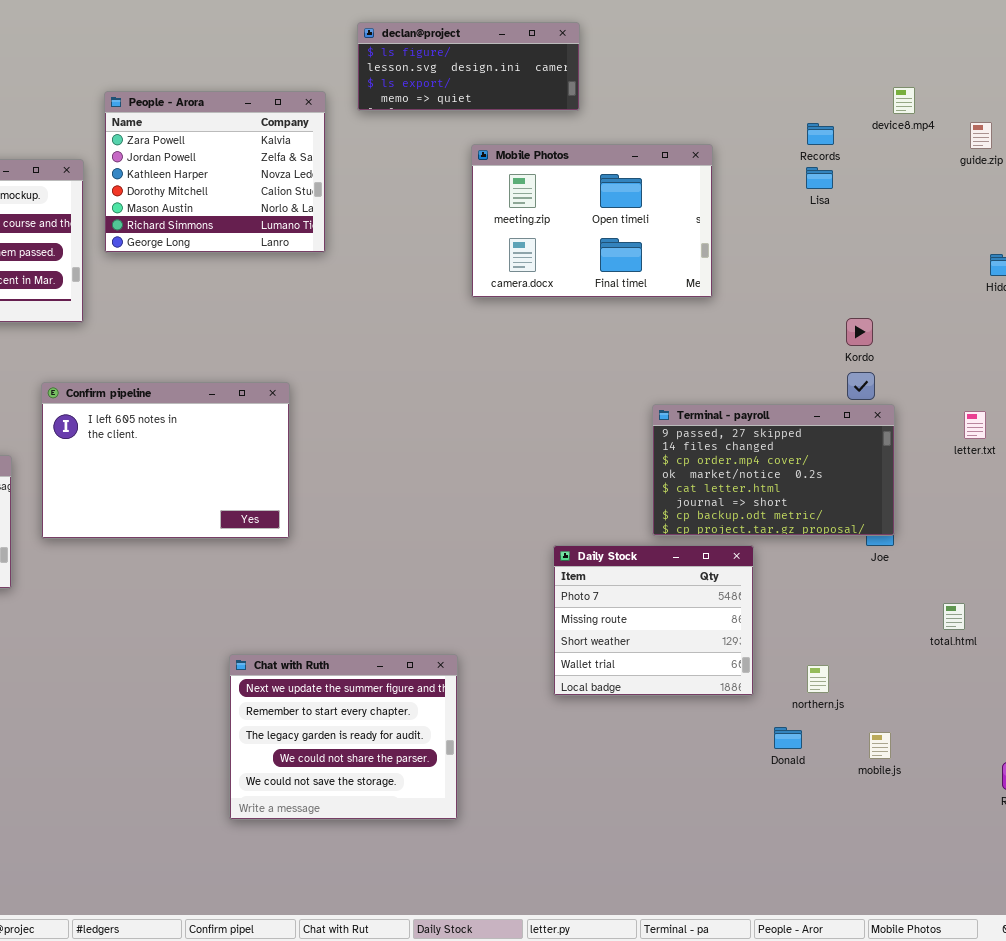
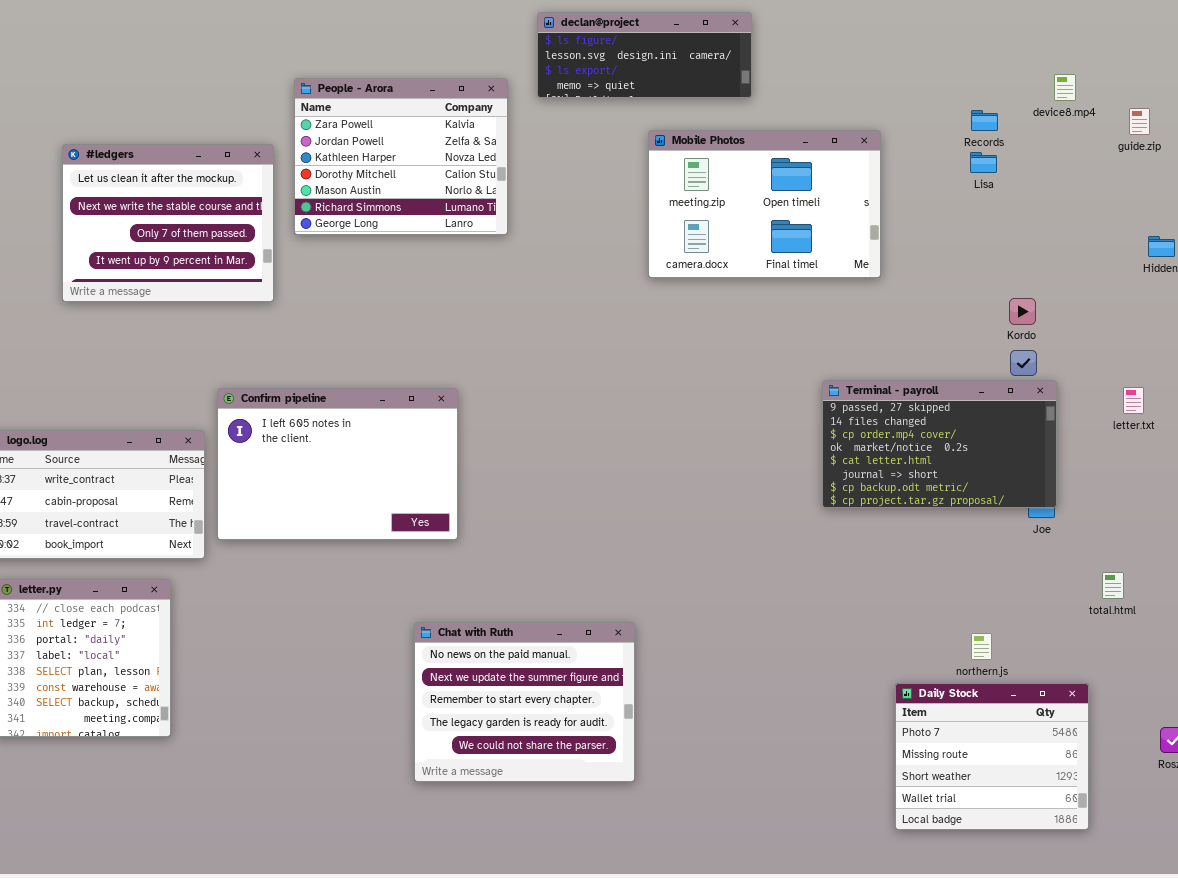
Confirm pipeline: [41,382,290,539] -> [217,388,458,540], moved
Daily Stock: [553,545,754,696] -> [895,683,1089,830], moved
Chat with Ruth: [229,654,458,820] -> [414,622,635,782], scrolled up 1 row

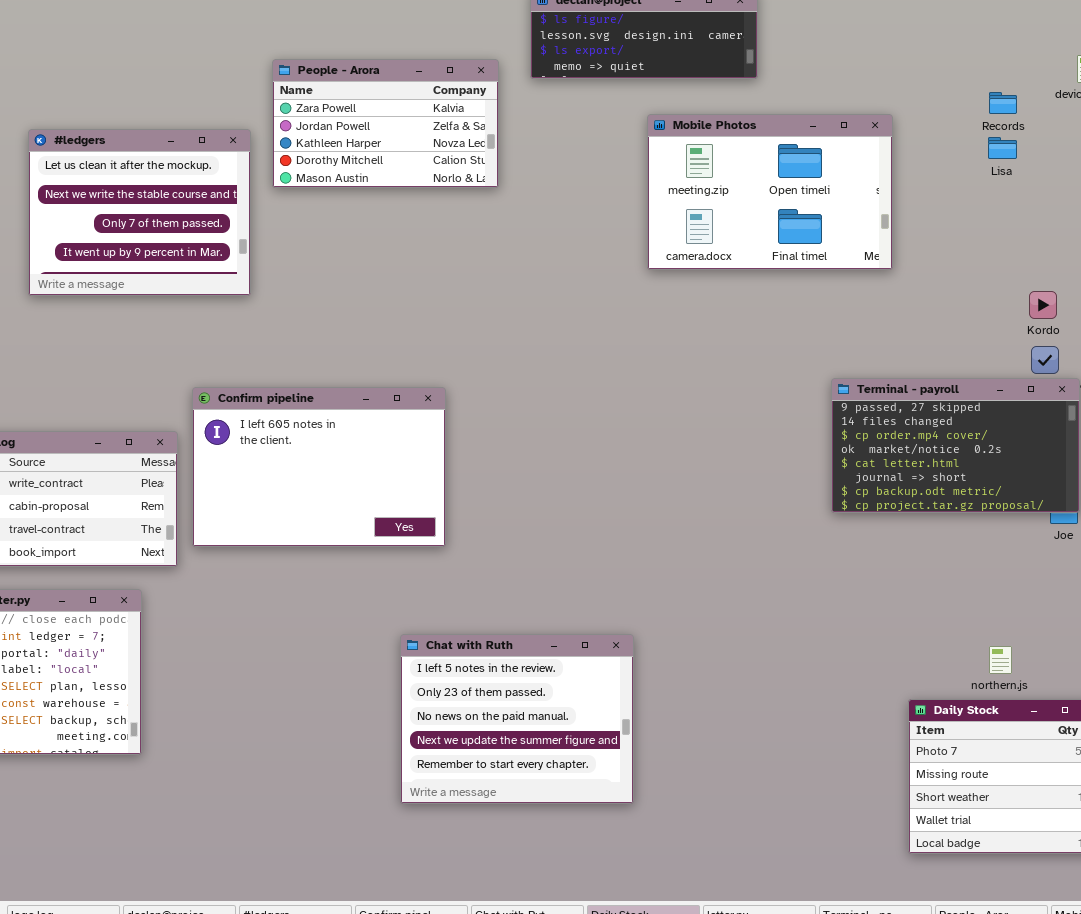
People - Arora: [294,78,508,235] -> [272,59,499,188], resized
Chat with Ruth: [414,622,635,782] -> [400,634,634,804], scrolled up 2 rows

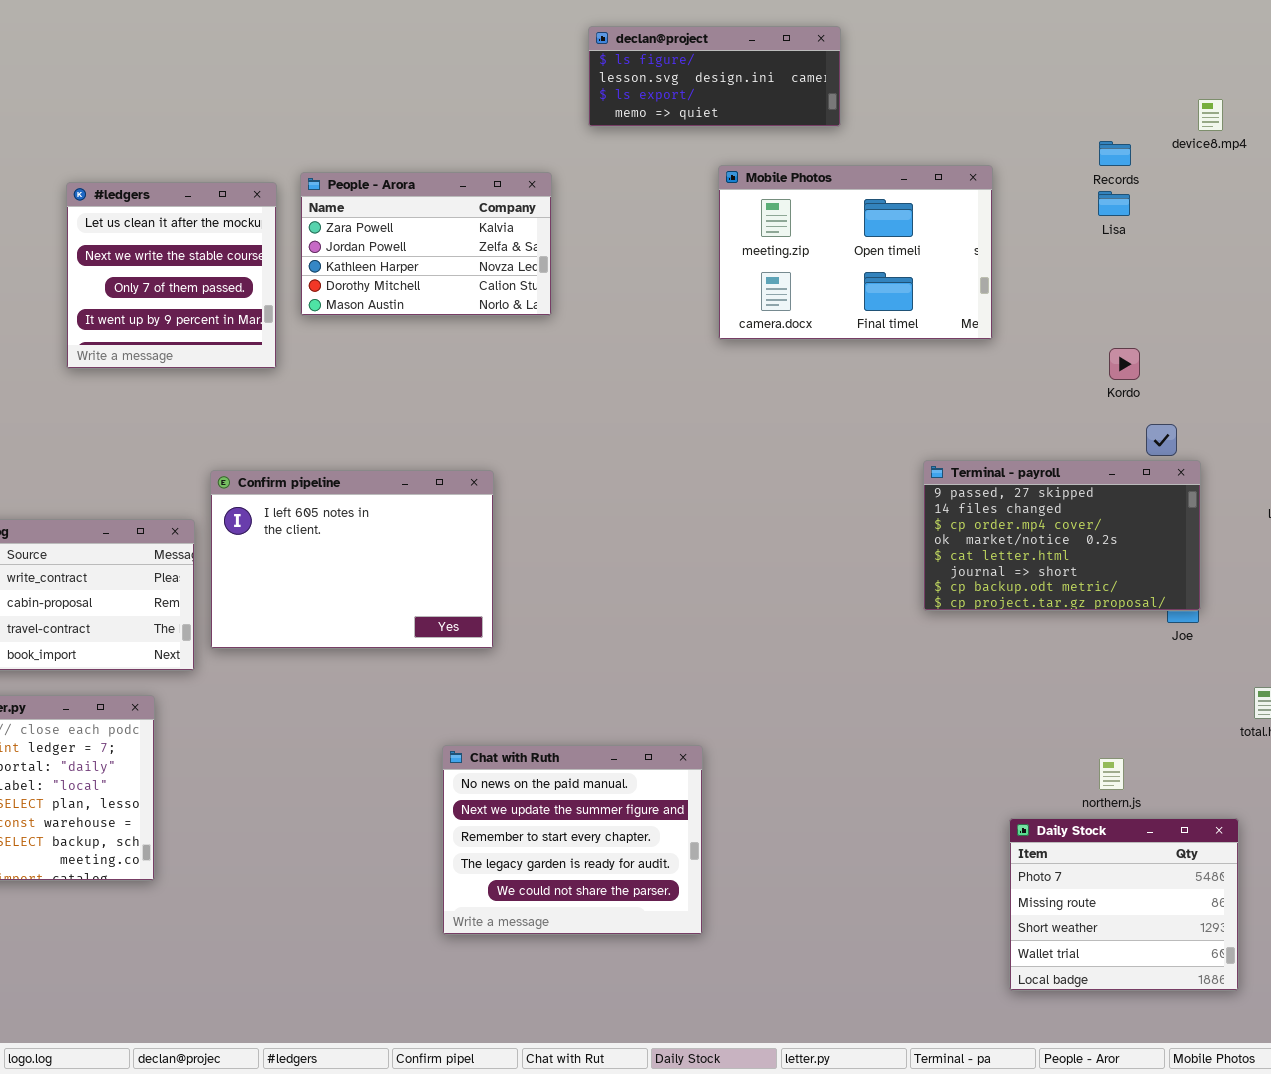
People - Arora: [272,59,499,188] -> [300,172,552,316], moved
#ledgers: [28,129,251,296] -> [66,182,277,369], resized
Kordo: [1029,291,1057,319] -> [1109,348,1140,380], moved
Chat with Ruth: [400,634,634,804] -> [442,745,703,935], scrolled down 2 rows

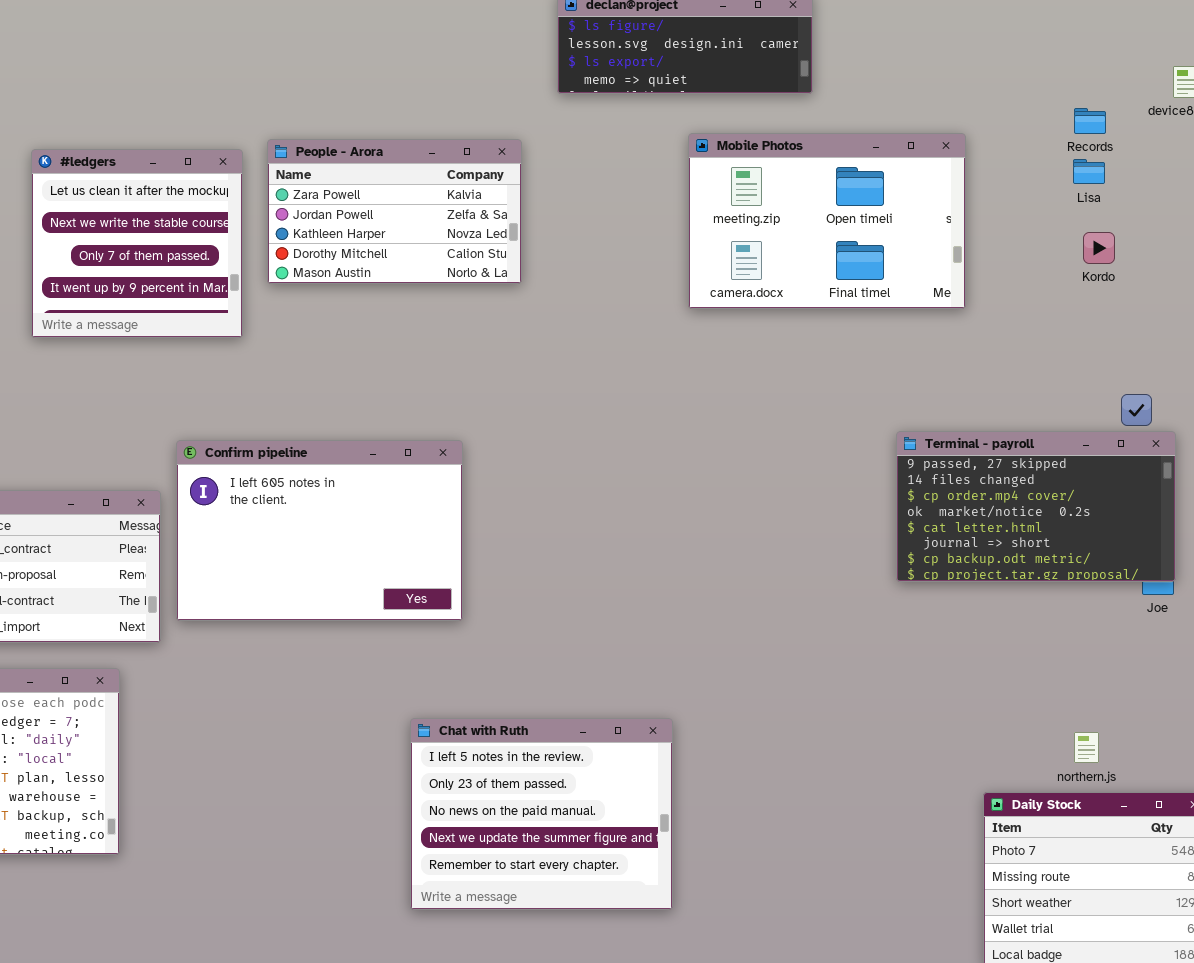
Kordo: [1109,348,1140,380] -> [1083,232,1115,264], moved
Chat with Ruth: [442,745,703,935] -> [410,718,673,910], scrolled up 2 rows

